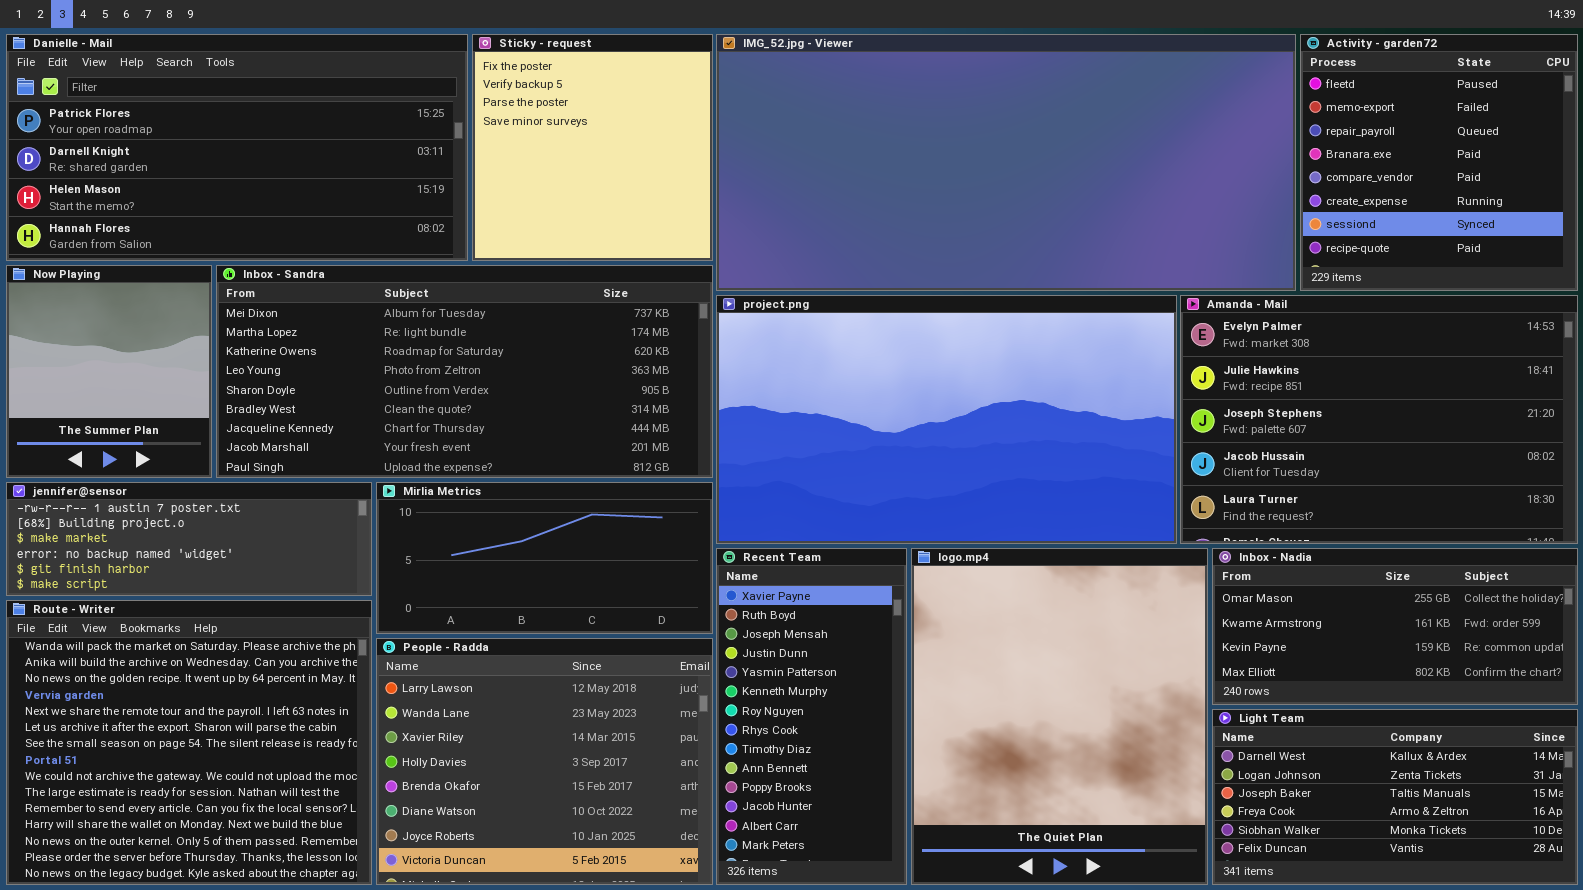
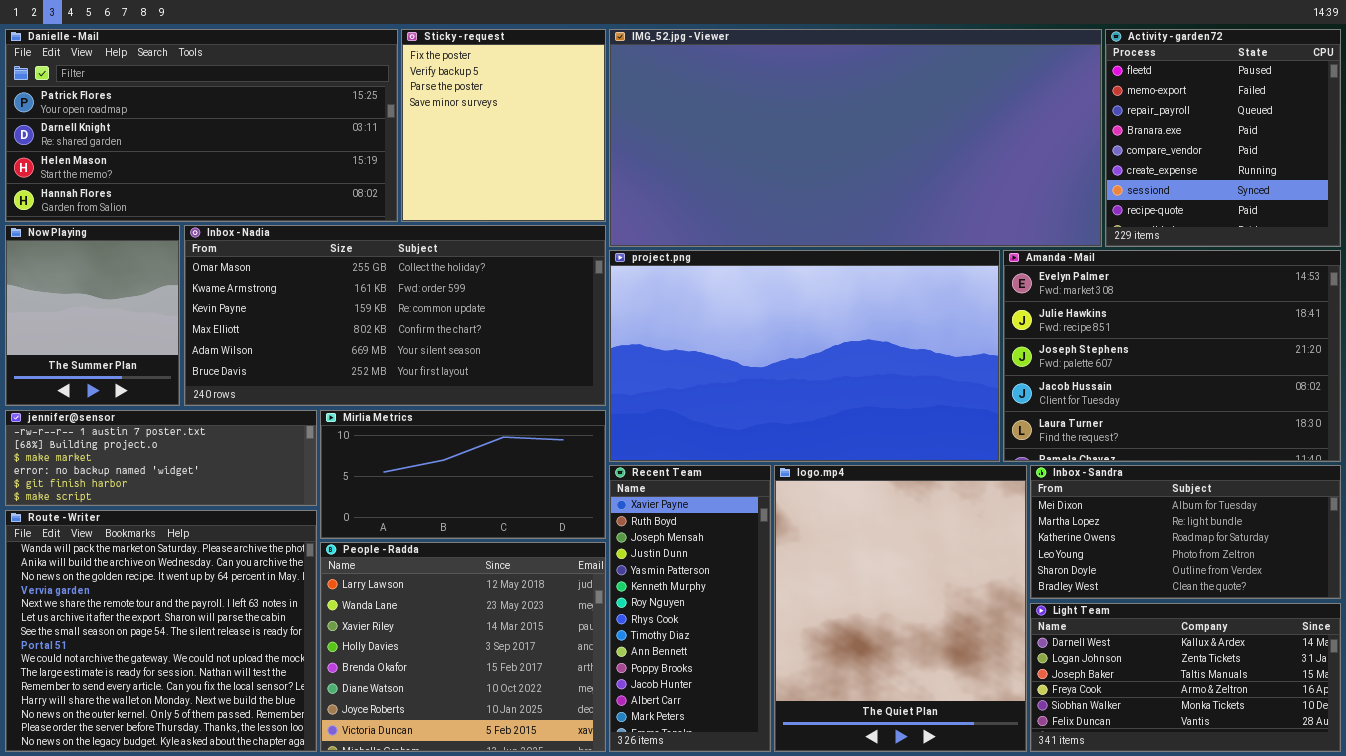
Inbox - Sandra: [216,265,713,478] -> [1030,465,1341,599], moved, resized
Inbox - Nadia: [1212,548,1578,705] -> [184,225,606,406], moved, resized

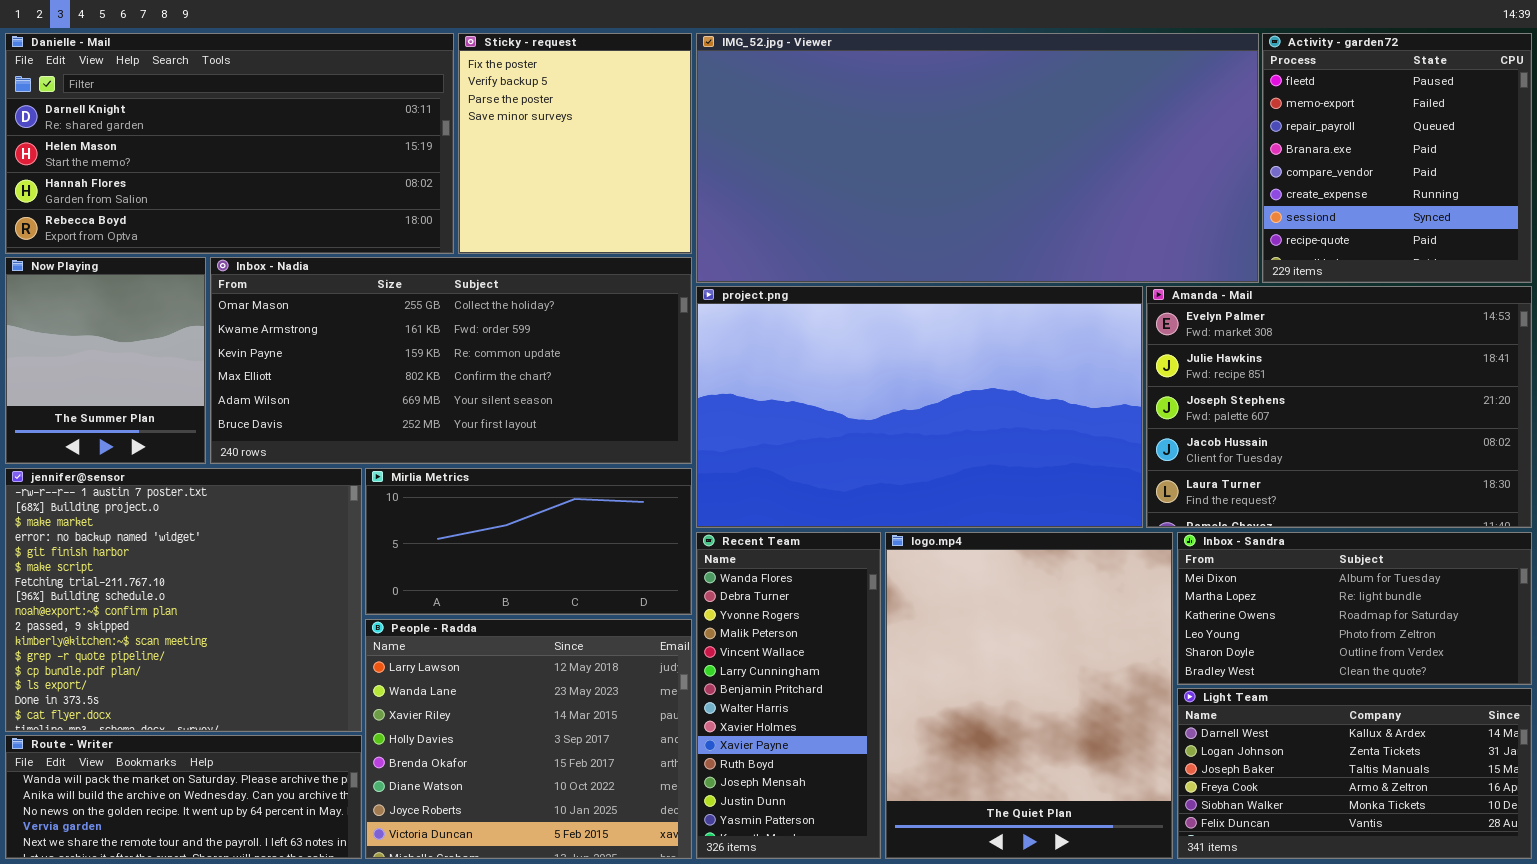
Danielle - Mail: [5,29,398,222] -> [5,33,454,254], scrolled down 1 row
jennifer@sensor: [5,410,317,506] -> [5,468,362,732], resized
Recent Team: [609,465,771,752] -> [696,532,881,859], scrolled up 9 rows
Route - Writer: [5,510,317,752] -> [5,735,362,859], resized

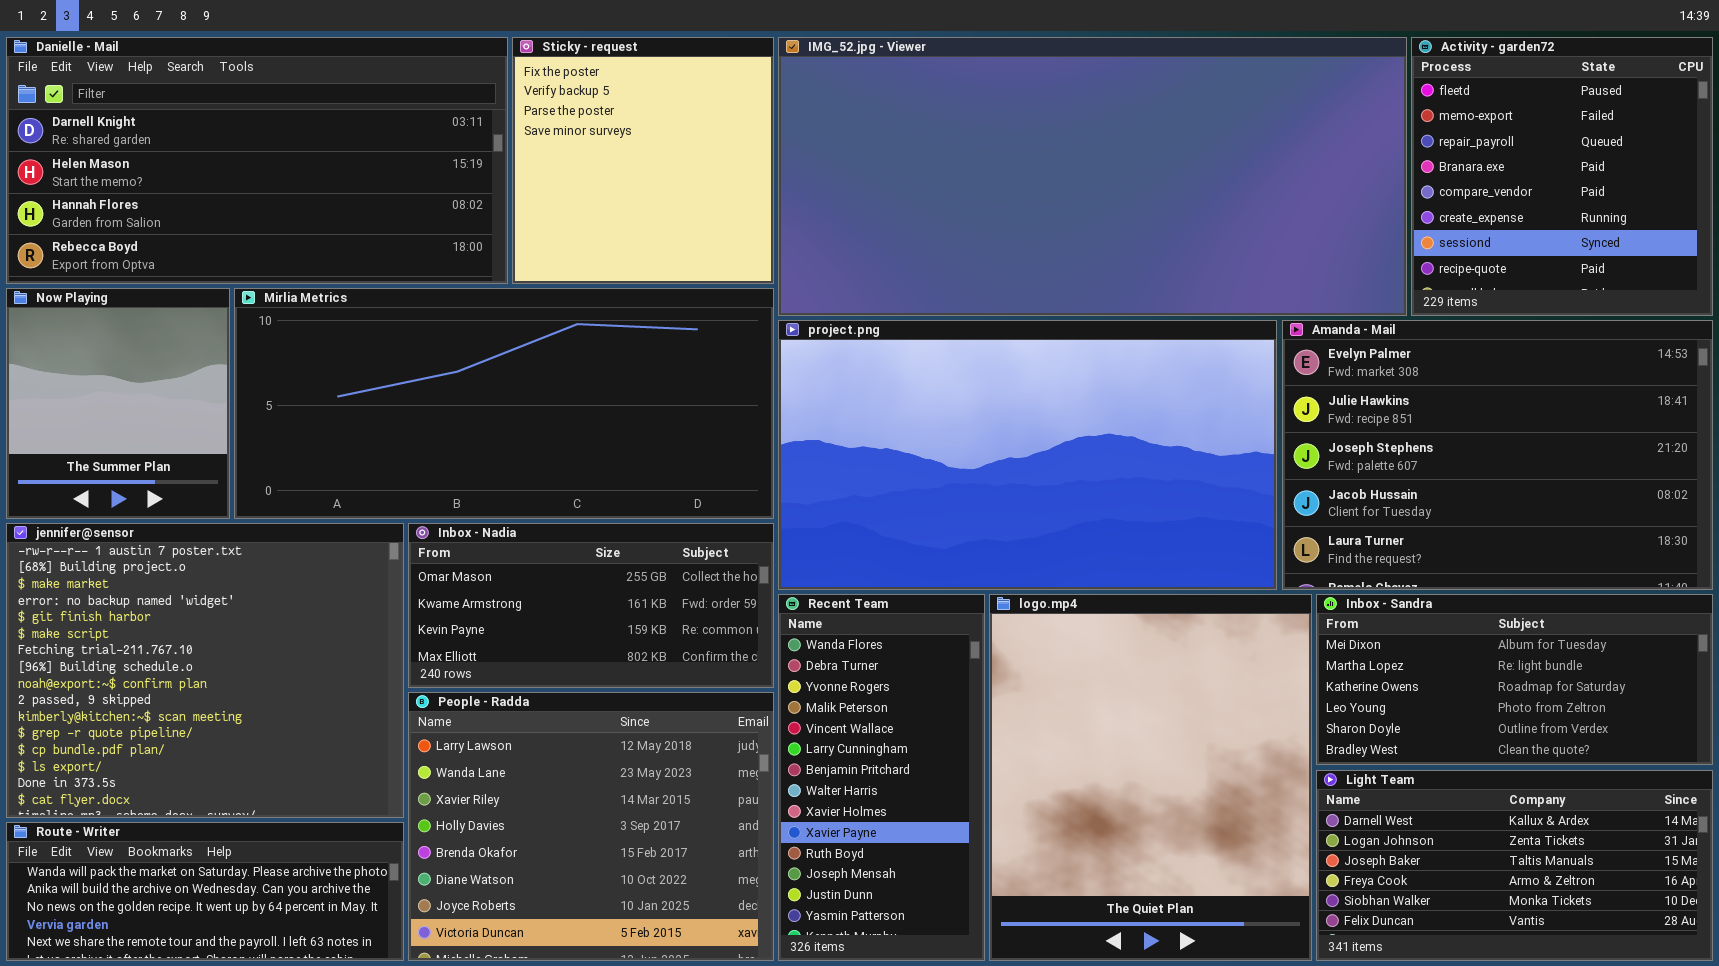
Inbox - Nadia: [210,257,692,464] -> [408,523,774,688], moved, resized
Mirlia Metrics: [365,468,692,615] -> [234,288,774,519], moved, resized

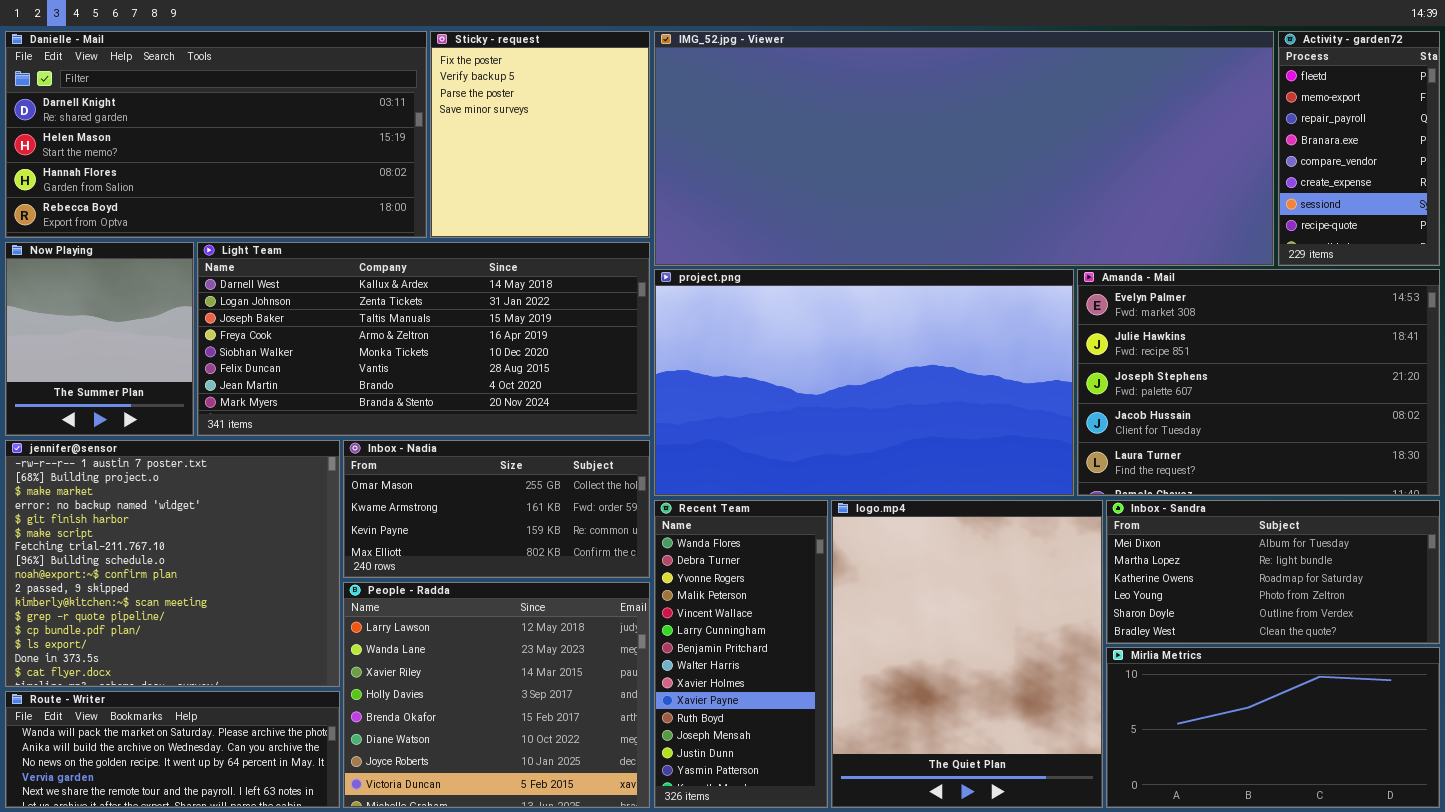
IMG_52.jpg - Viewer: [778,37,1407,316] -> [654,31,1274,266], resized
Activity - garden72: [1411,37,1713,316] -> [1278,31,1440,266], resized
Mirlia Metrics: [234,288,774,519] -> [1106,647,1440,808], moved, resized
Light Team: [1316,770,1713,961] -> [197,242,650,436], moved, resized

